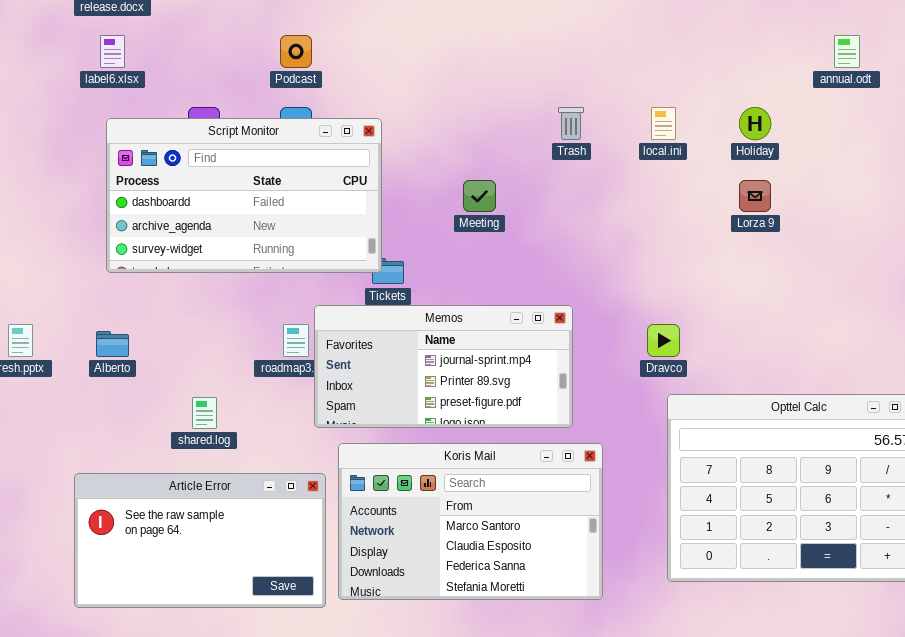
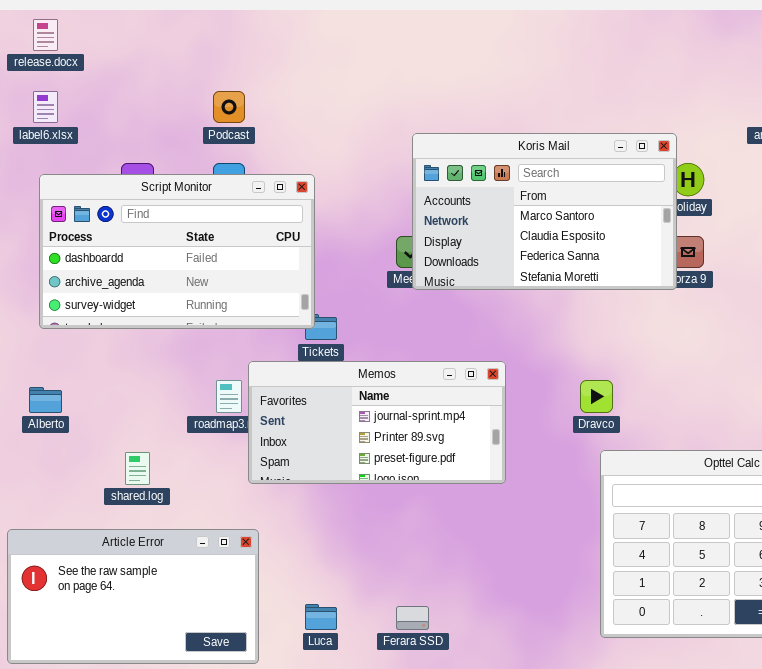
Koris Mail: [338,443,603,600] -> [412,133,677,290], moved

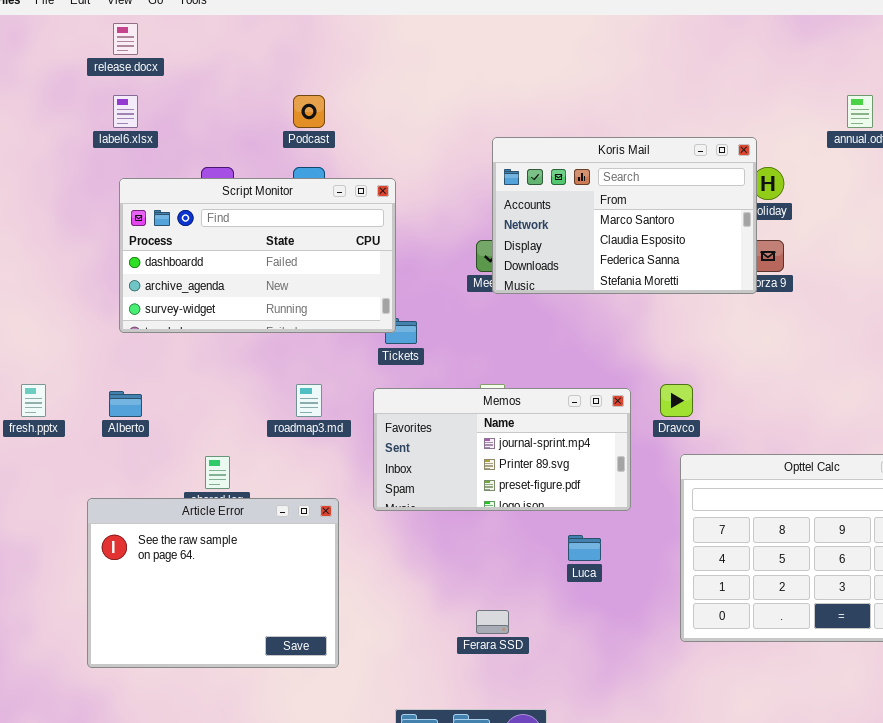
Memos: [248,361,506,484] -> [373,388,631,511], moved
Article Error: [7,529,259,664] -> [87,498,339,668], resized
Luca: [305,604,337,630] -> [568,535,601,561], moved

